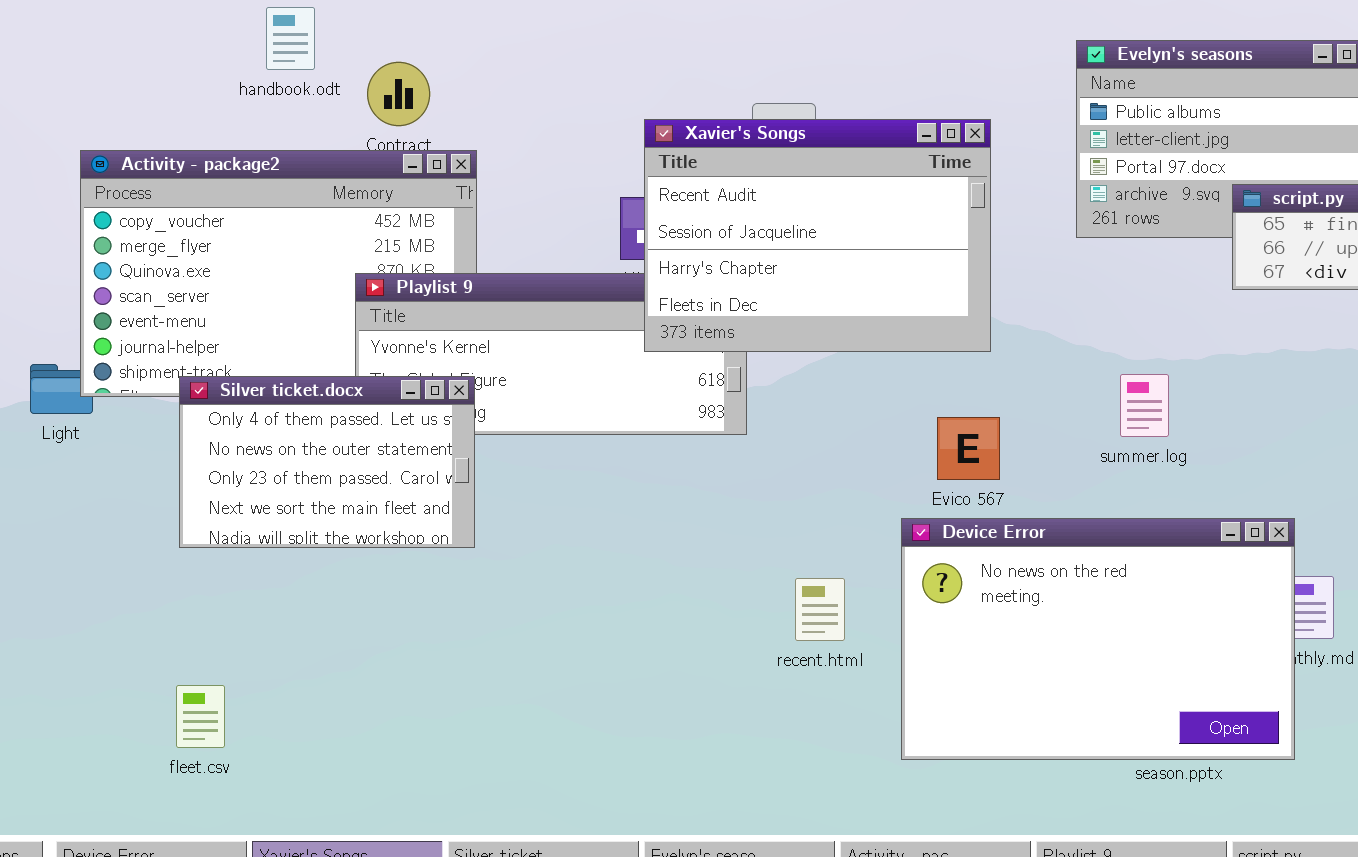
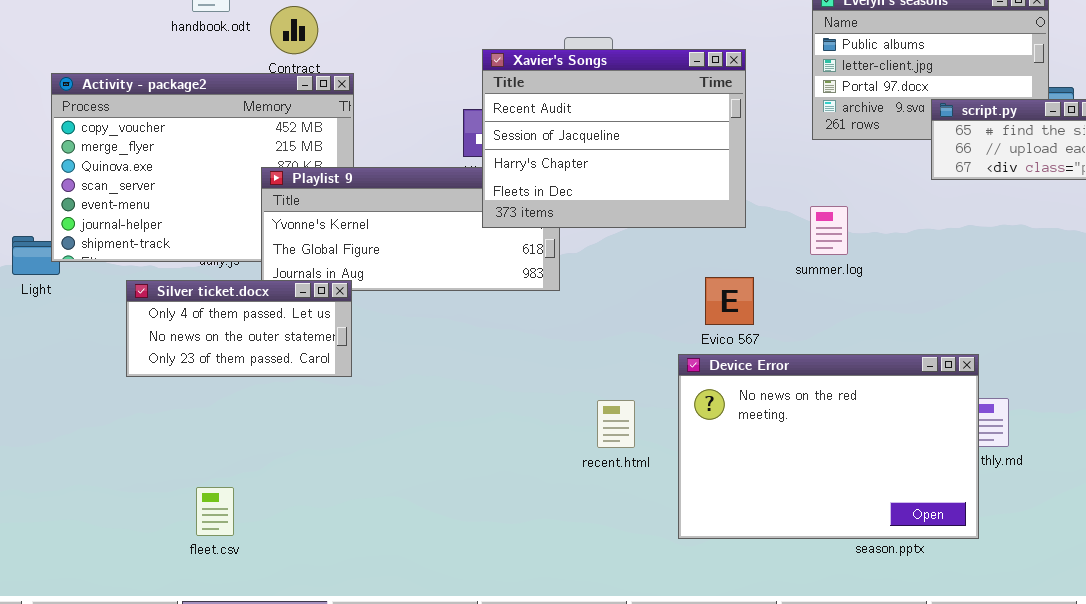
summer.log: [1120,374,1169,437] -> [810,206,848,255], moved
Silver ticket.docx: [179,376,475,548] -> [126,280,352,377], resized
fleet.csv: [176,685,225,748] -> [196,487,234,536], moved

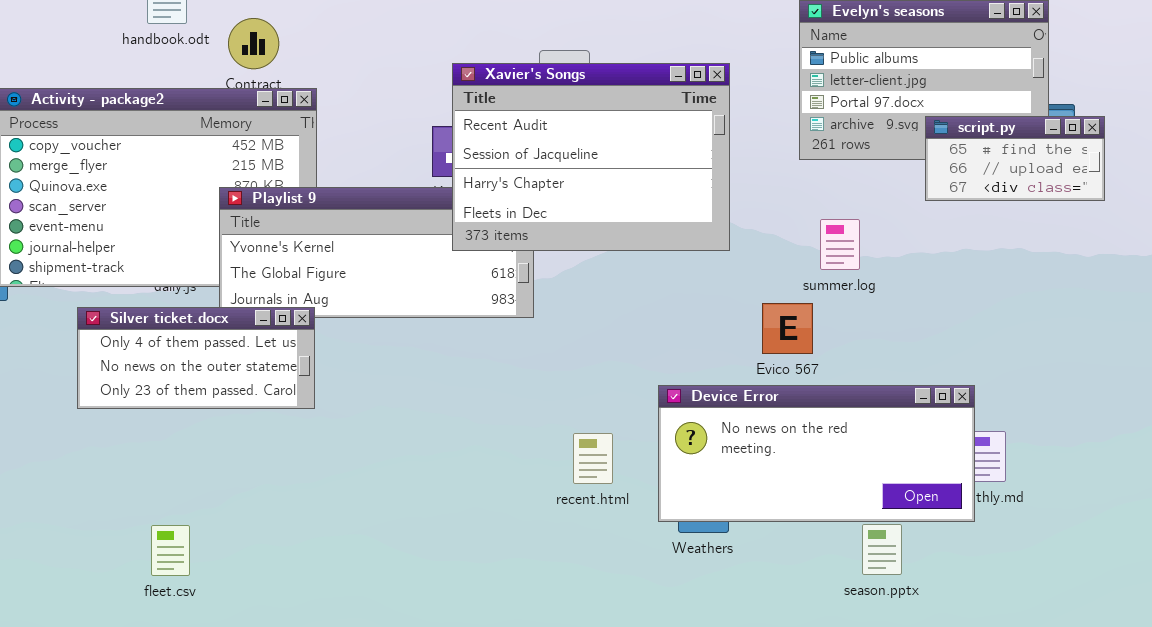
summer.log: [810,206,848,255] -> [820,219,860,270], moved
Evico 567: [705,277,754,325] -> [762,303,813,354], moved
Device Error: [678,354,979,539] -> [658,385,975,522], resized

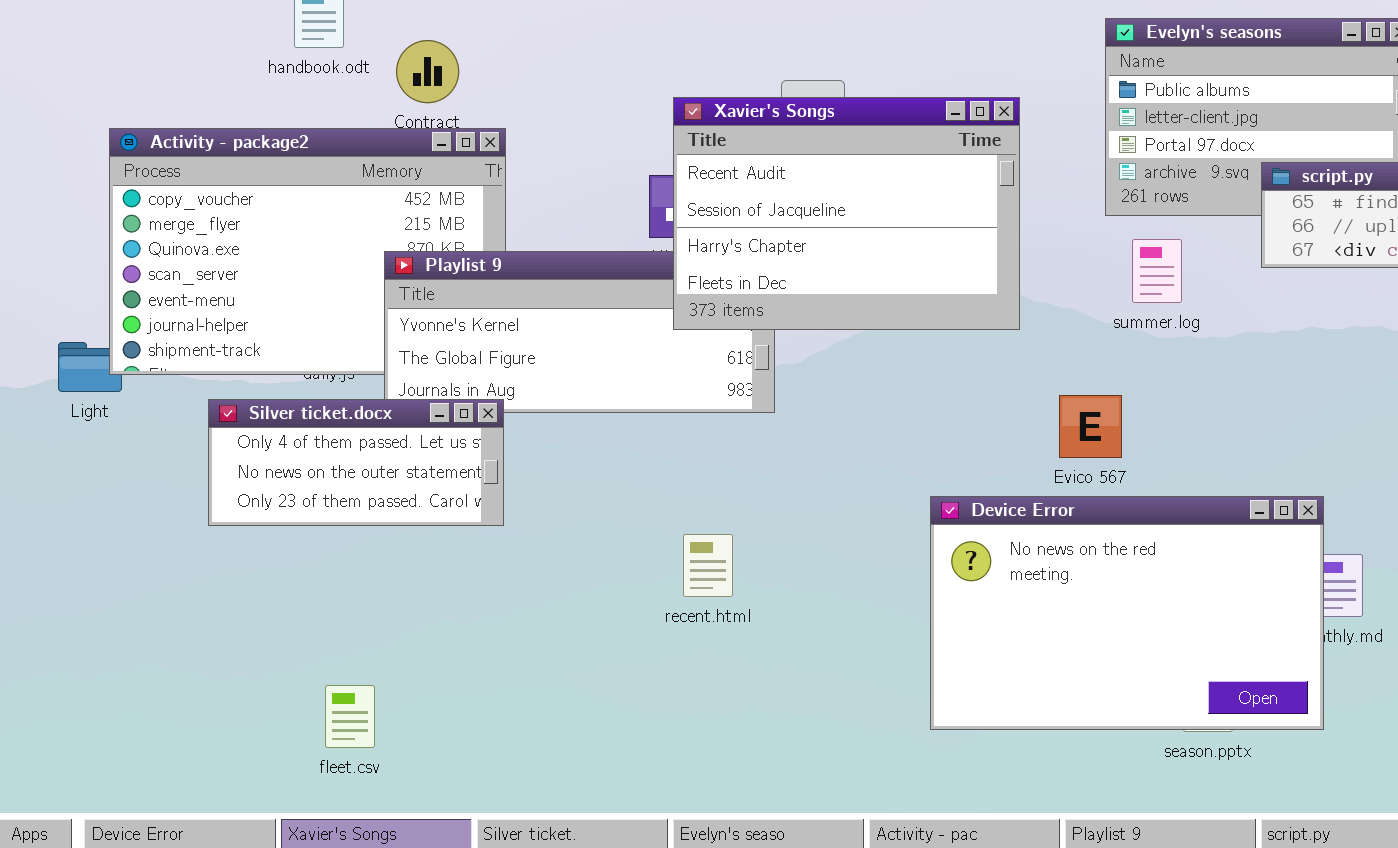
summer.log: [820,219,860,270] -> [1132,239,1182,303], moved
Device Error: [658,385,975,522] -> [930,496,1324,730], resized
recent.html: [573,433,613,484] -> [683,534,733,597], moved
fleet.csv: [151,525,190,576] -> [325,685,375,748], moved

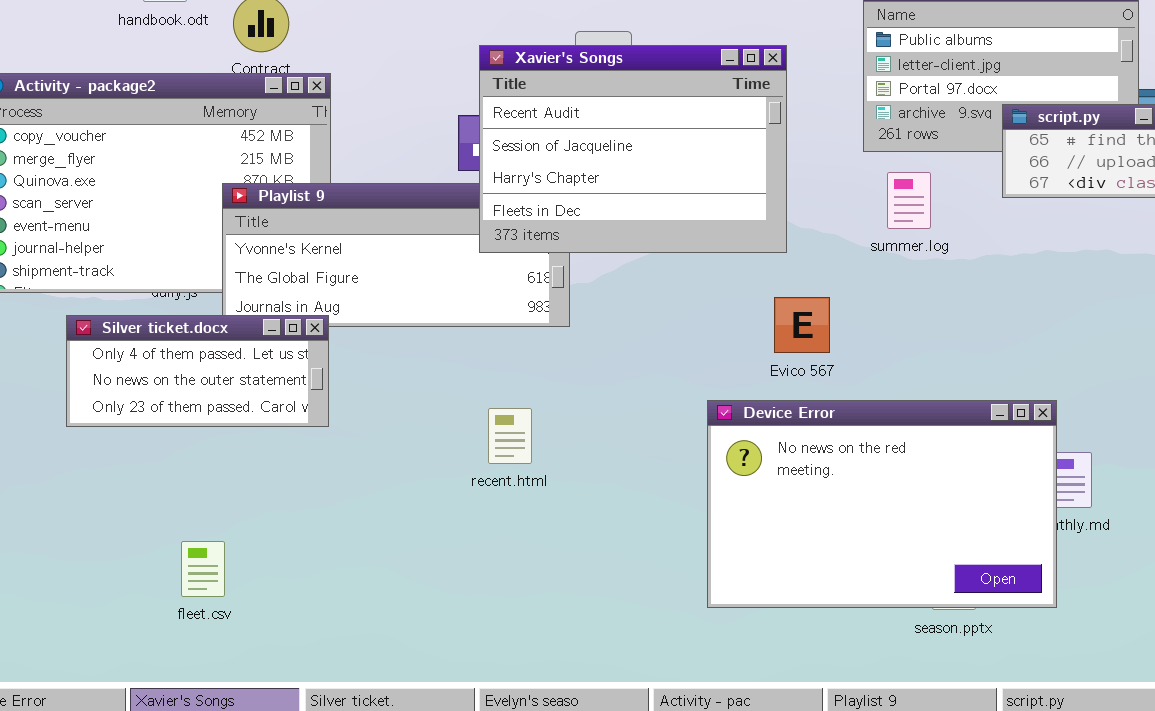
Evico 567: [1059,395,1122,458] -> [774,297,830,353], moved
recent.html: [683,534,733,597] -> [488,408,532,464], moved
fleet.csv: [325,685,375,748] -> [181,541,225,597], moved

